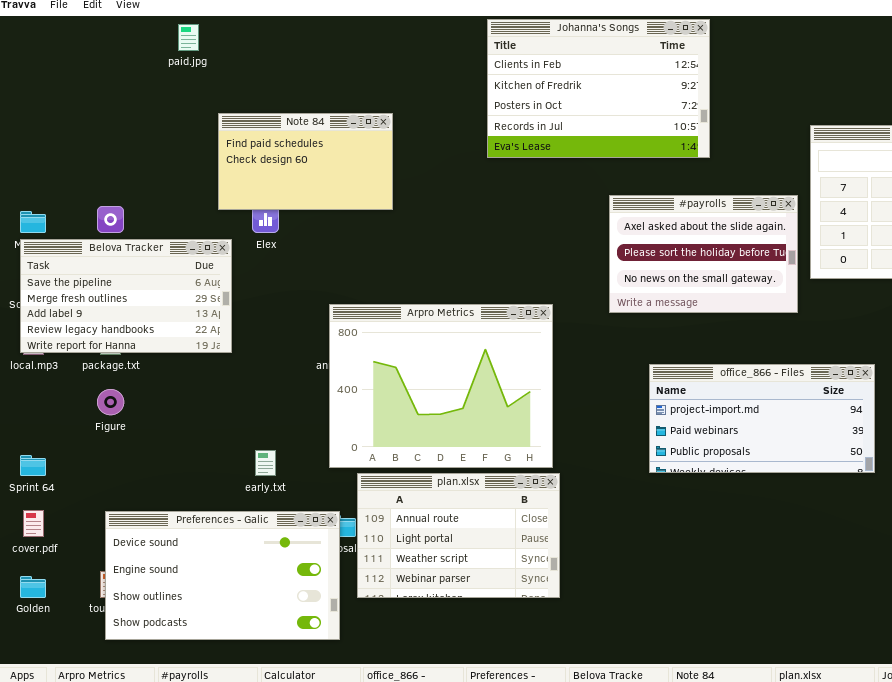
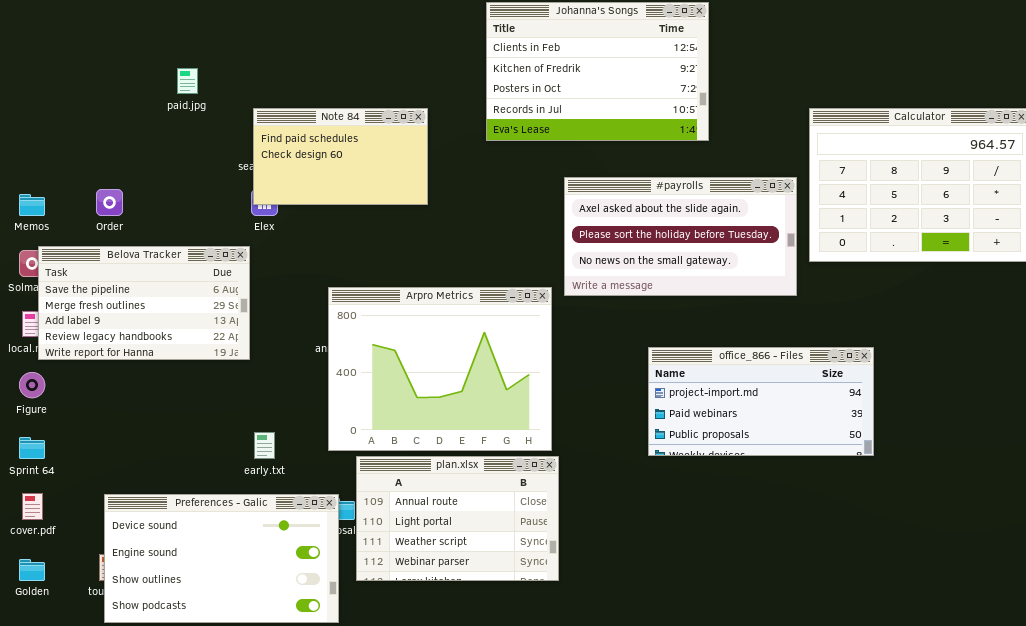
paid.jpg: [178,24,199,51] -> [177,68,198,94], moved
Note 84: [218,113,393,210] -> [253,108,428,205], moved
#payrolls: [609,195,798,313] -> [564,177,797,296], resized
Belova Tracker: [20,239,232,353] -> [38,246,250,360], moved
Figure: [97,389,124,415] -> [19,372,45,398], moved

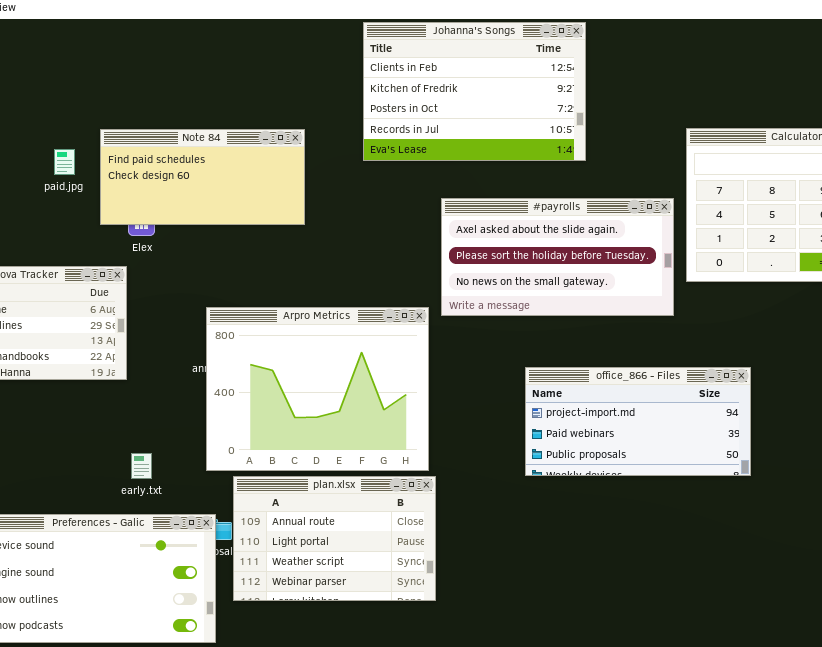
paid.jpg: [177,68,198,94] -> [54,149,75,175], moved
Note 84: [253,108,428,205] -> [100,129,305,225], resized

